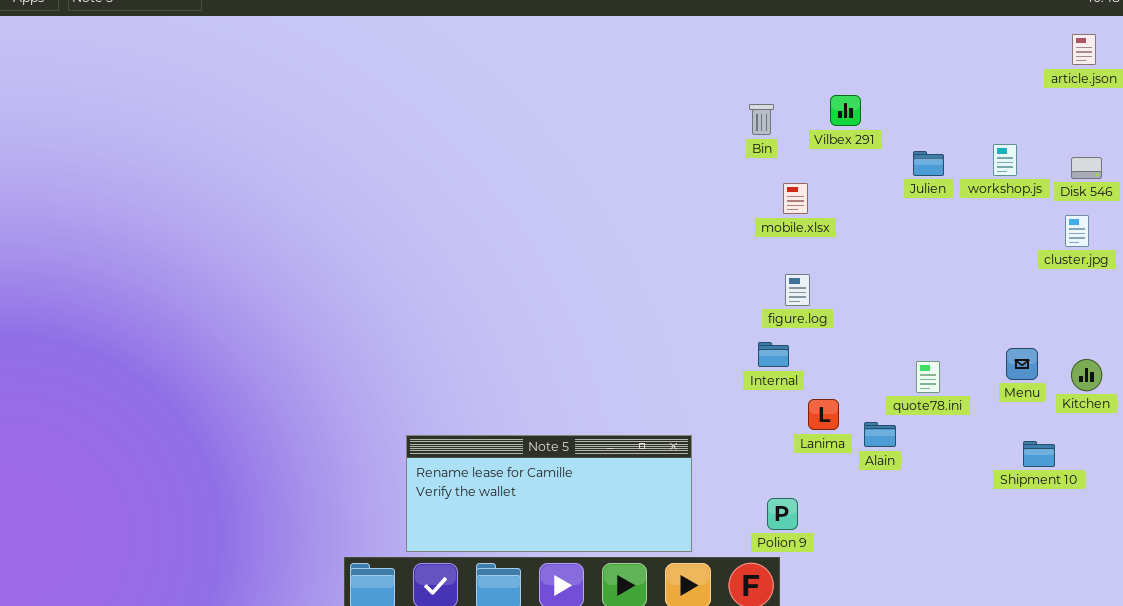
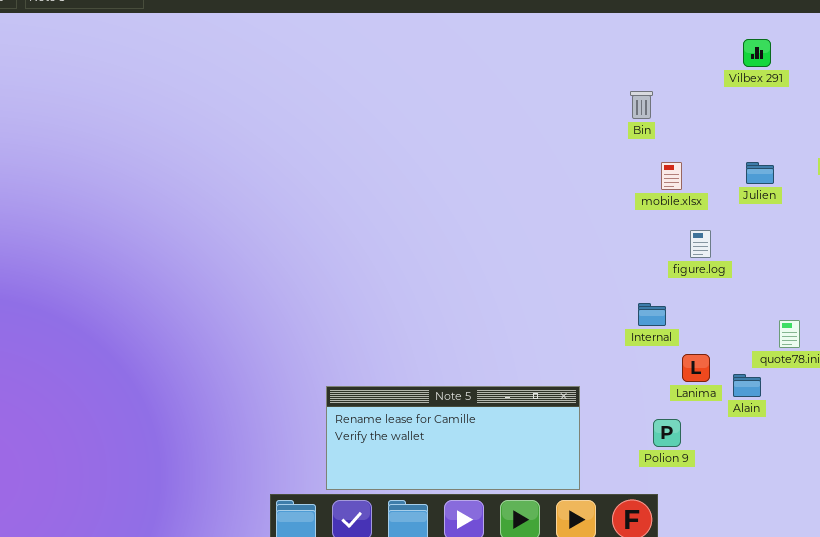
Vilbex 291: [830,95,861,126] -> [743,39,771,67], moved
Julien: [913,151,944,176] -> [746,162,774,184], moved
figure.log: [785,274,810,306] -> [690,230,711,258], moved
Polion 9: [767,498,798,530] -> [653,419,681,447], moved

